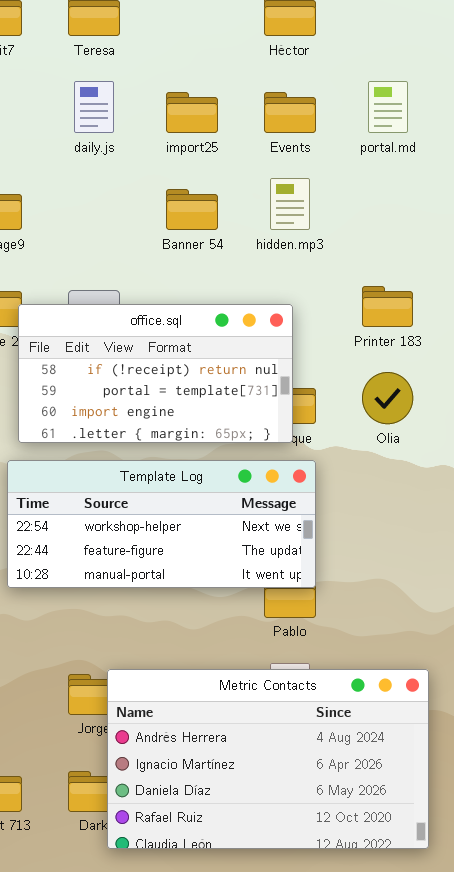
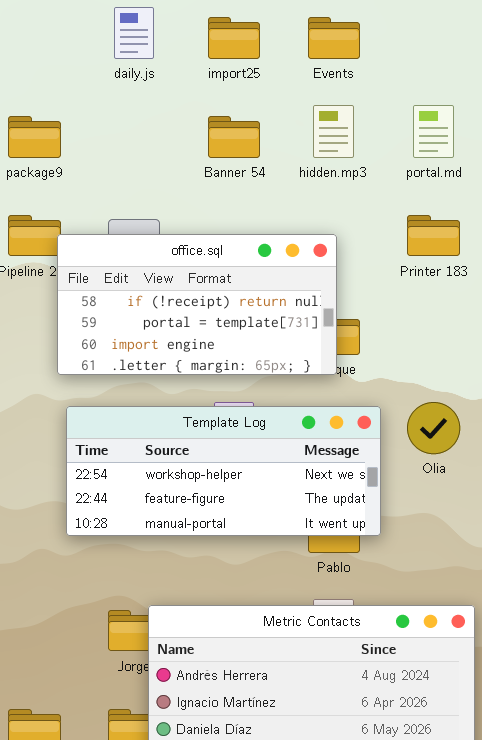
portal.md: [368,81,408,133] -> [413,105,454,158], moved
Olia: [362,372,413,424] -> [407,402,460,454], moved
Template Log: [7,460,316,588] -> [66,406,381,536], moved

